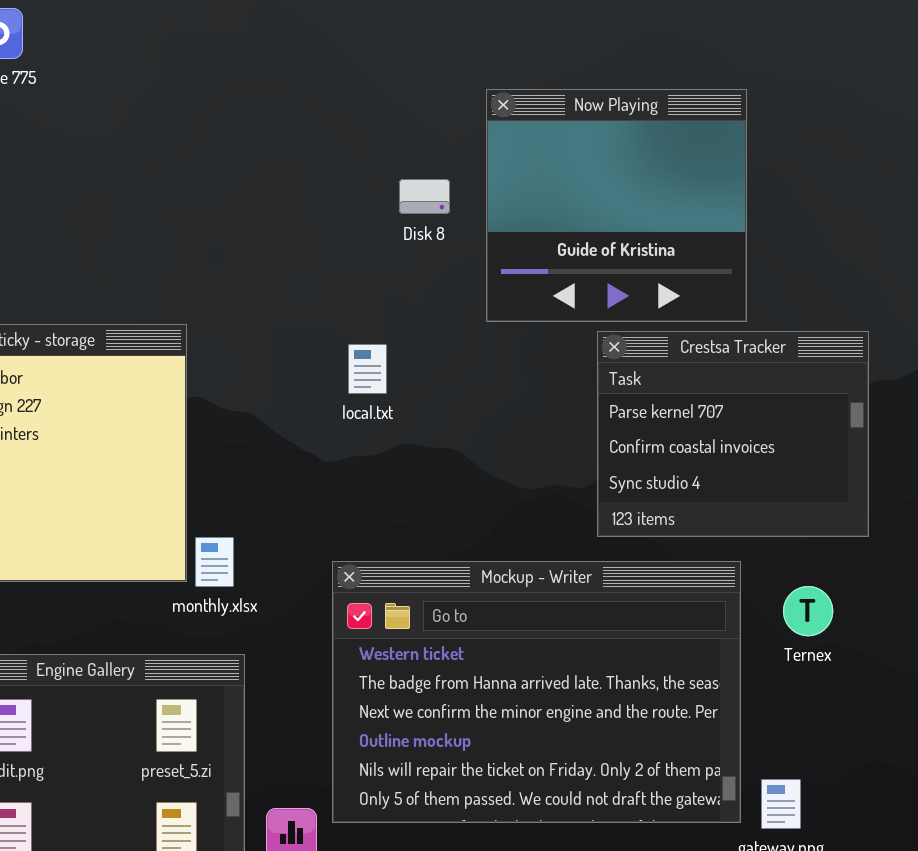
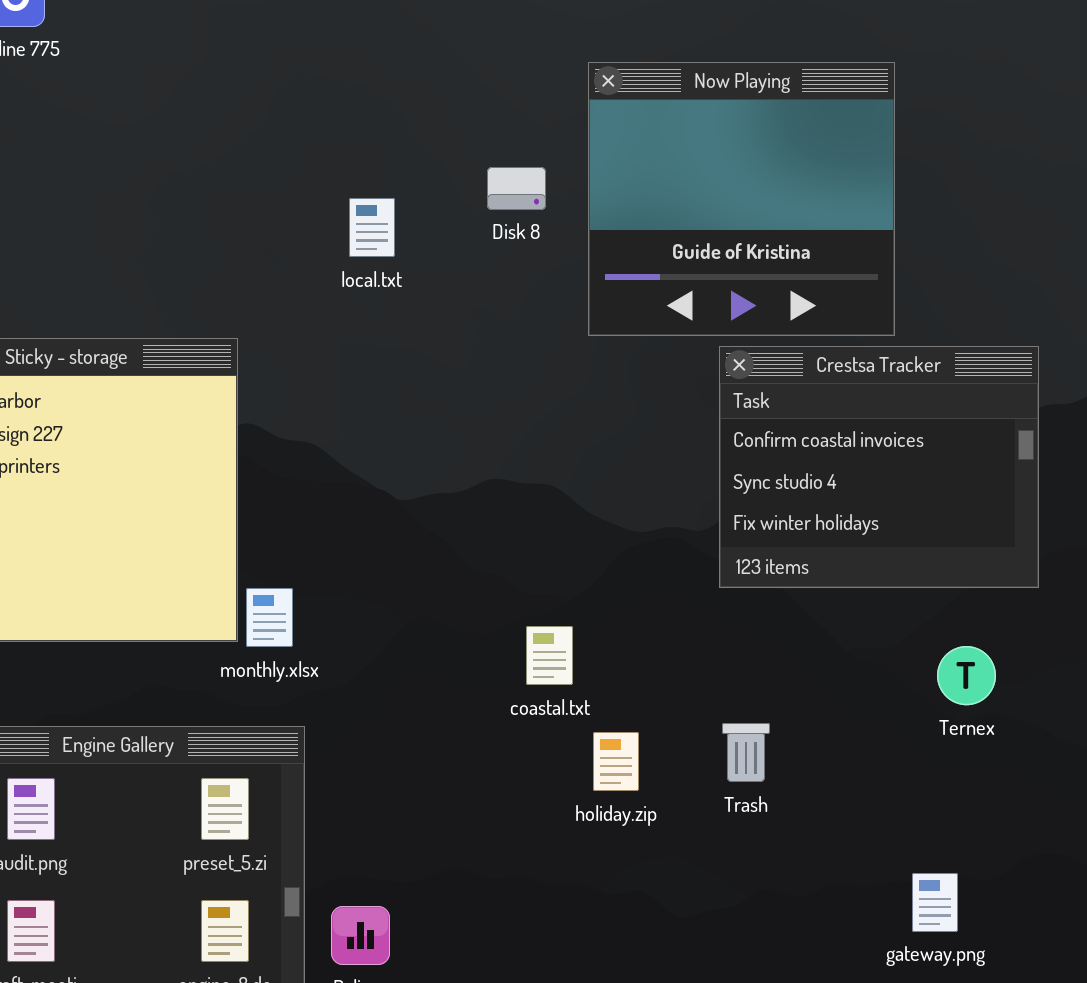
Crestsa Tracker: [597,331,869,537] -> [719,346,1039,588], scrolled down 1 row
local.txt: [348,344,387,394] -> [349,198,395,257], moved
Mockup - Writer: [332,561,741,823] -> none, closed

